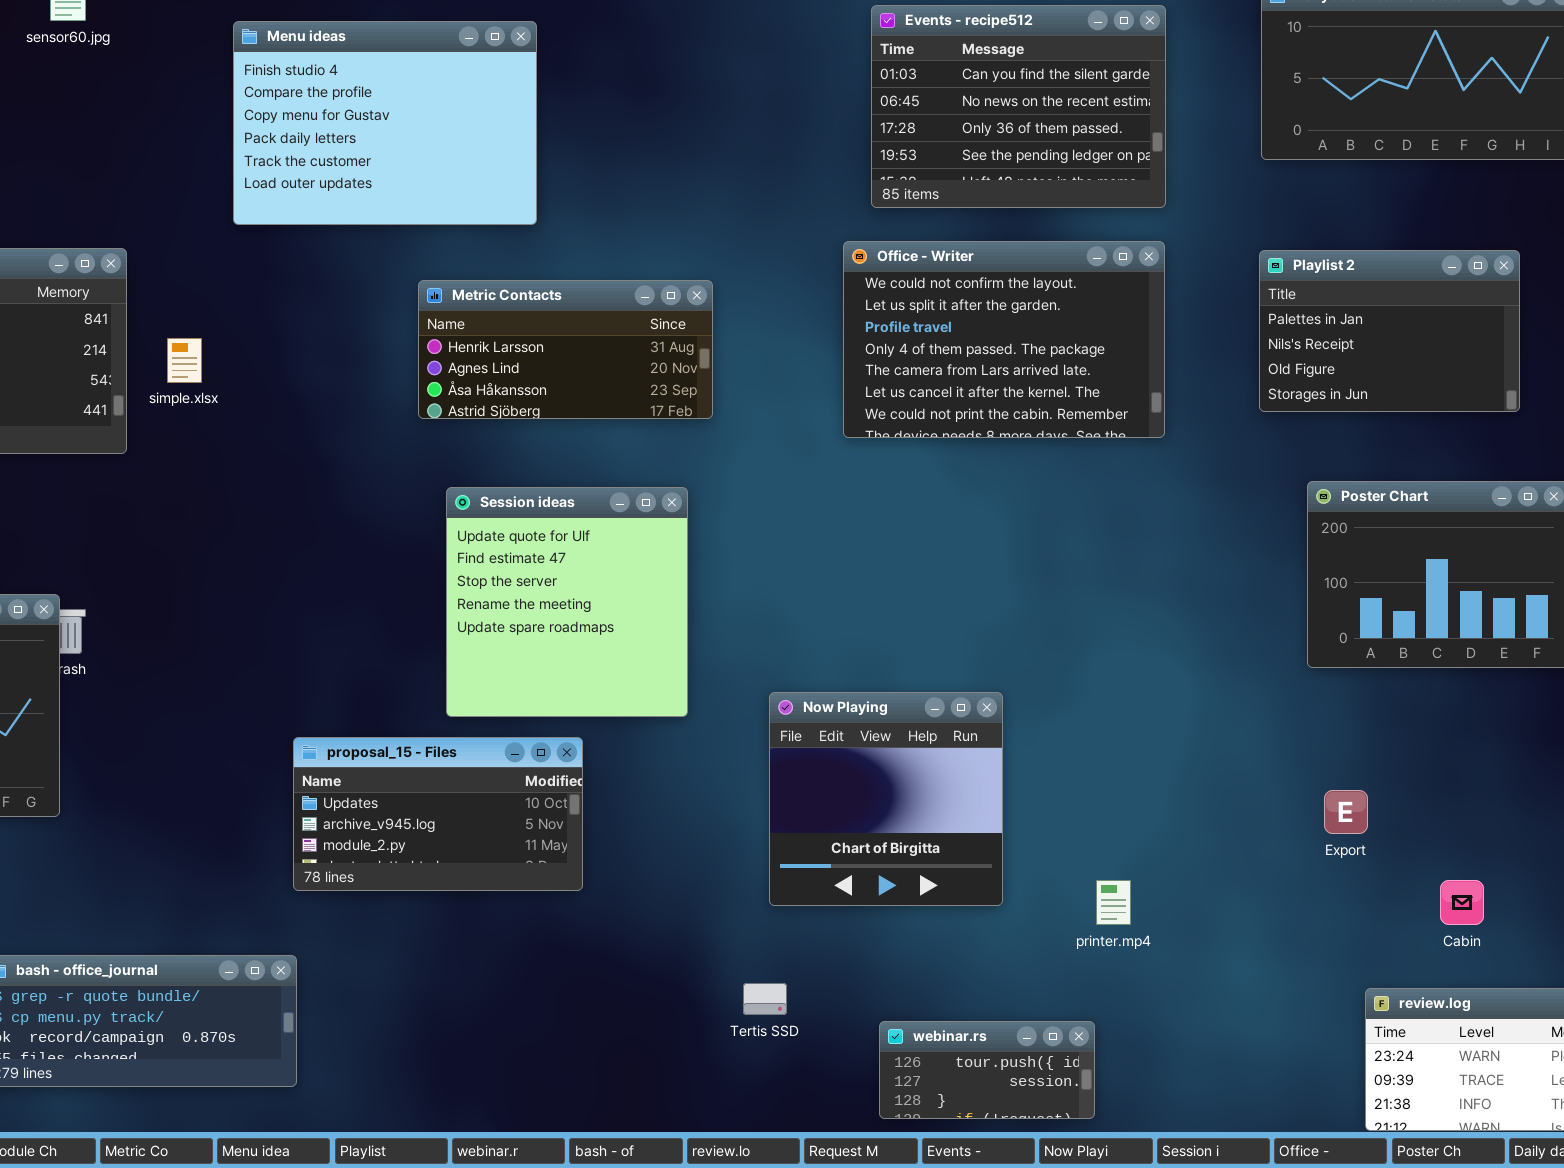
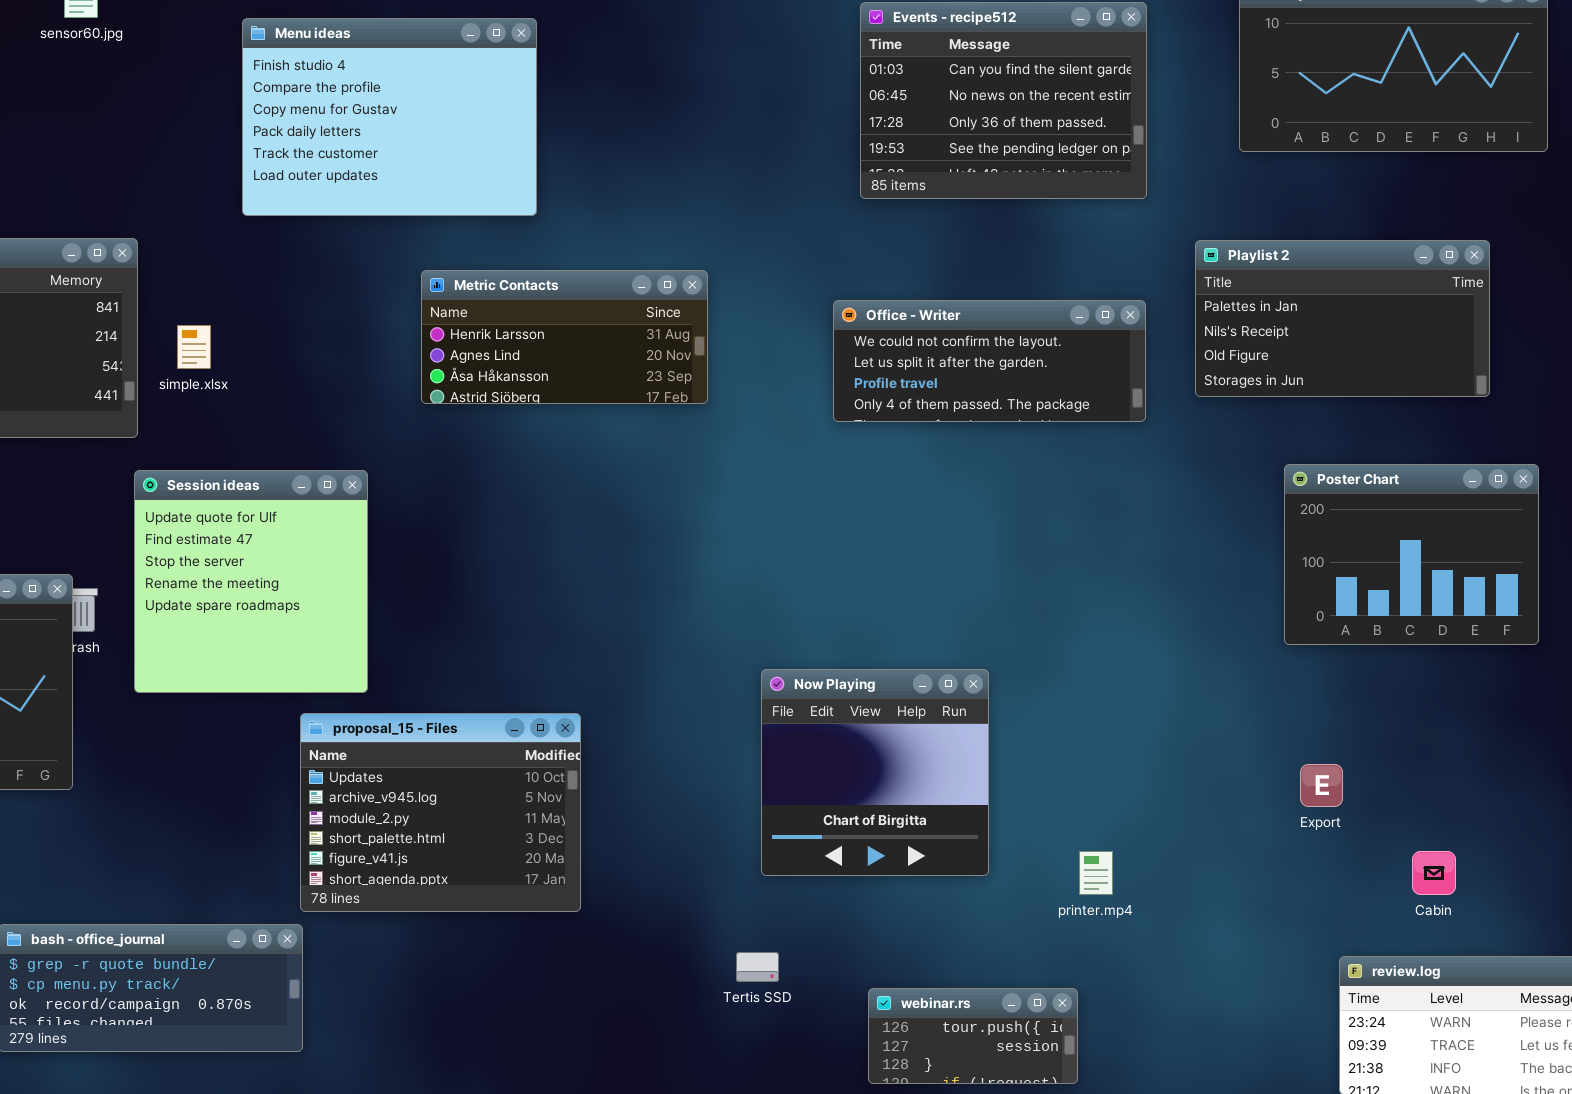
Office - Writer: [843,241,1165,438] -> [833,300,1146,422], resized
Playlist 2: [1259,250,1520,412] -> [1195,240,1490,397], resized
Session ideas: [446,487,688,717] -> [134,470,368,693], moved
proposal_15 - Files: [293,737,583,891] -> [300,713,581,912], resized

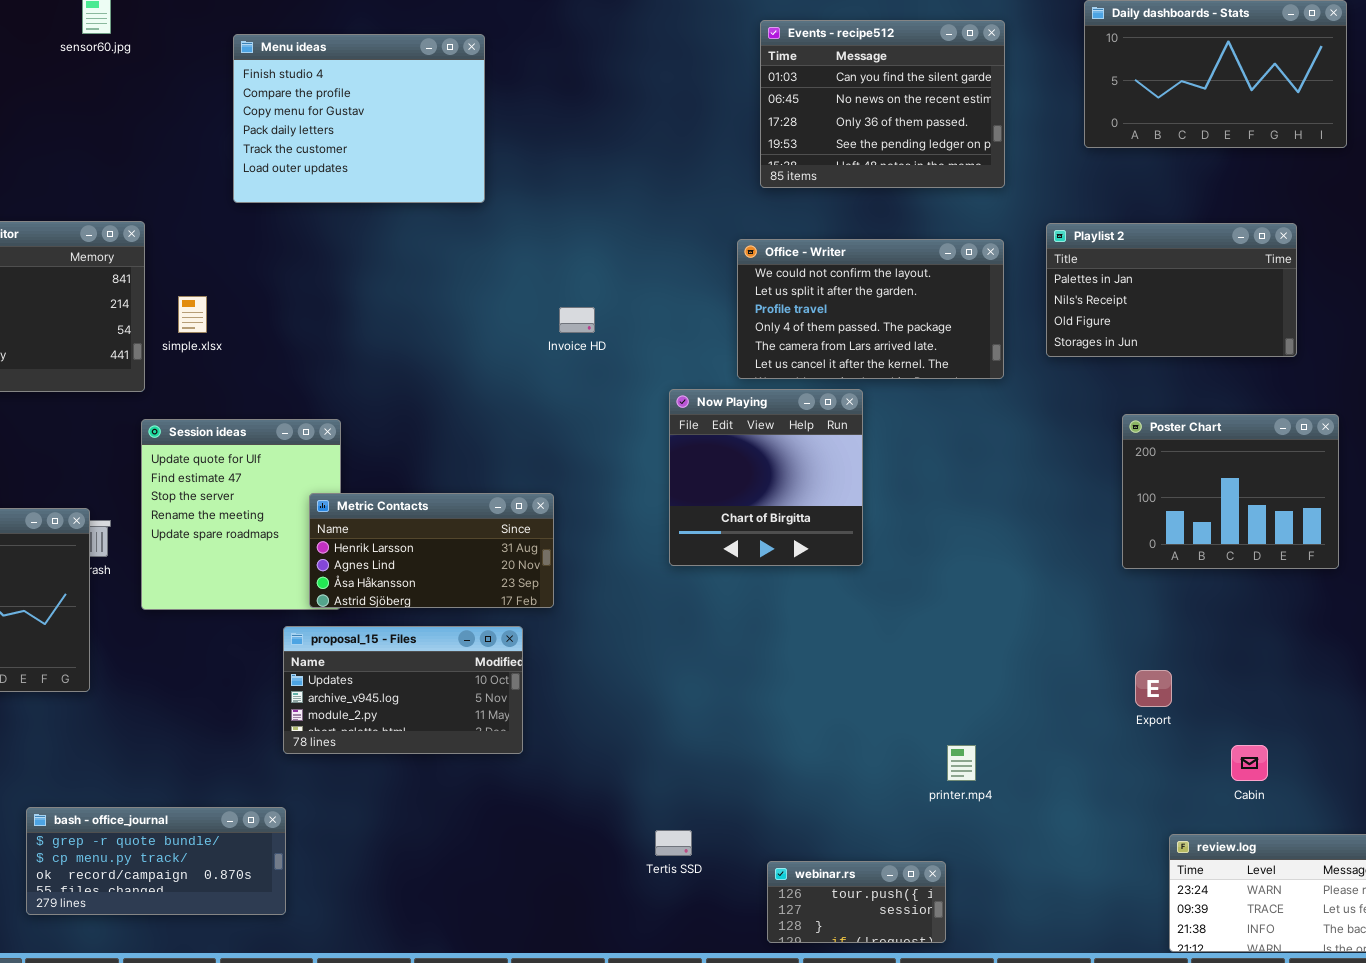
Metric Contacts: [421,270,708,404] -> [309,493,554,608], moved
Office - Writer: [833,300,1146,422] -> [737,239,1004,379], resized
Now Playing: [761,669,989,876] -> [669,389,863,566], moved
proposal_15 - Files: [300,713,581,912] -> [283,626,523,754], resized

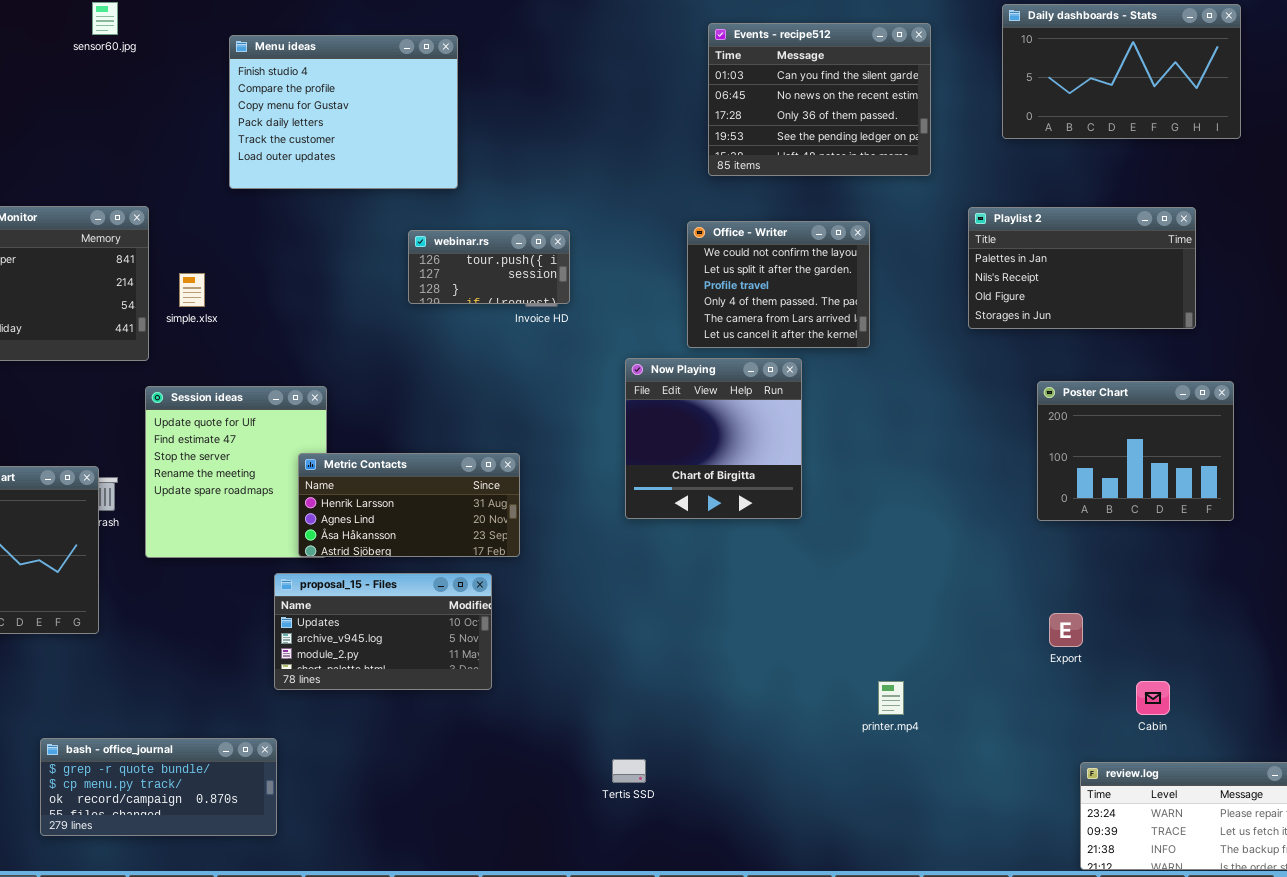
Office - Writer: [737,239,1004,379] -> [687,221,870,348], resized
webinar.rs: [767,861,946,943] -> [408,230,570,304], moved

